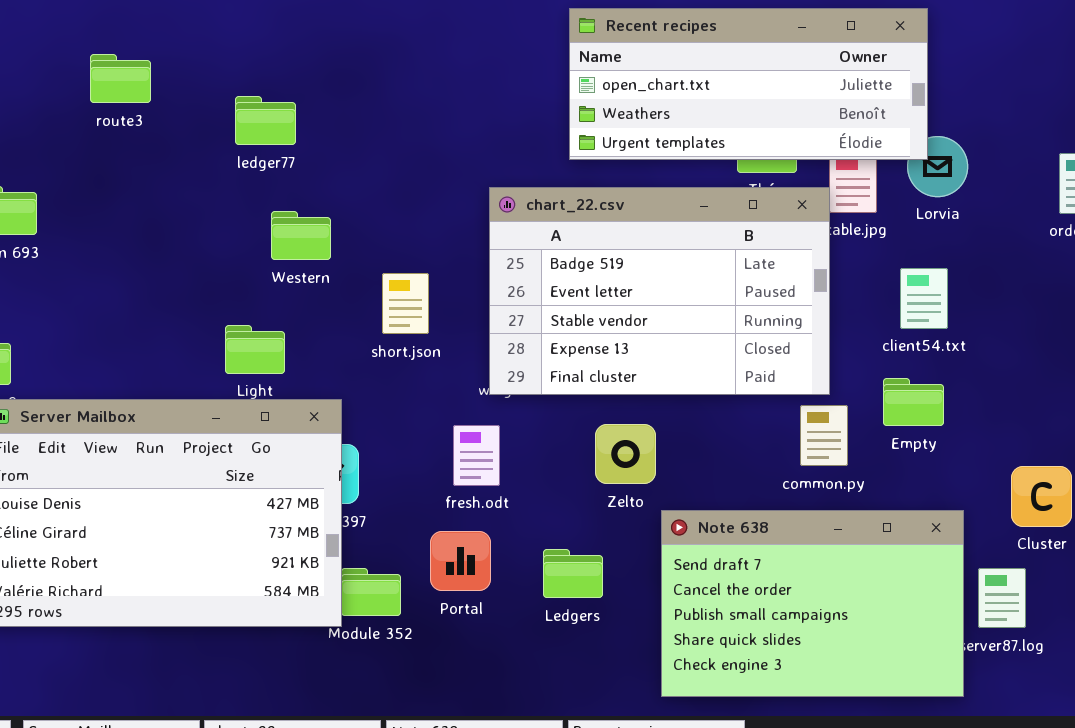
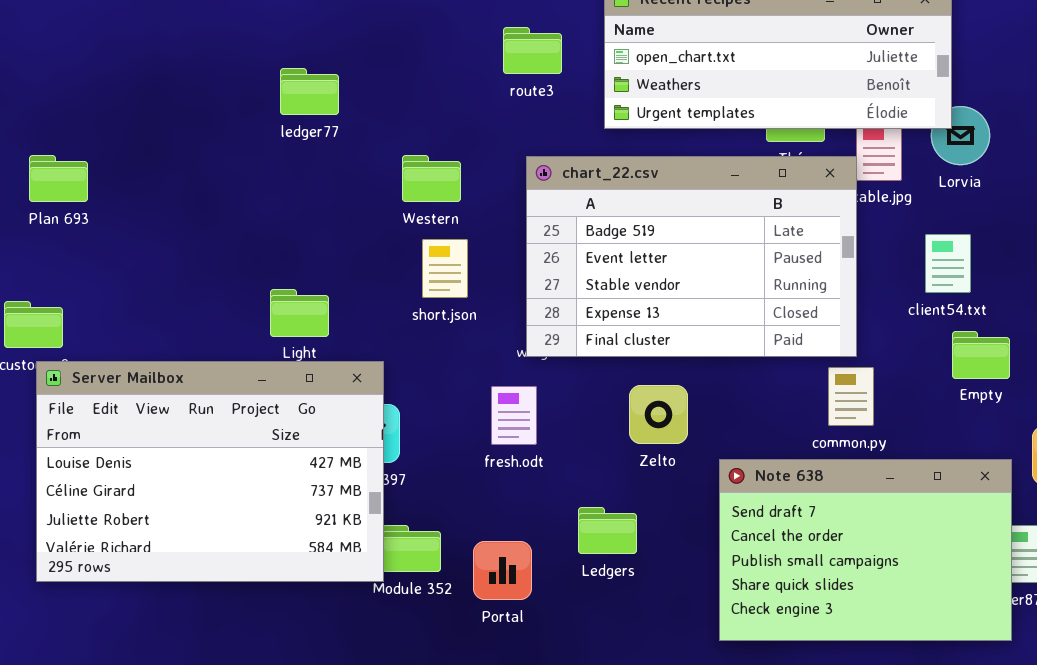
route3: [90,54,151,103] -> [503,27,562,74], moved
Western: [271,211,331,260] -> [402,155,461,202], moved
Empty: [883,378,944,426] -> [952,331,1010,379], moved
Note 638: [661,510,964,697] -> [719,459,1012,641], moved
Portal: [430,531,491,591] -> [473,541,532,600], moved

